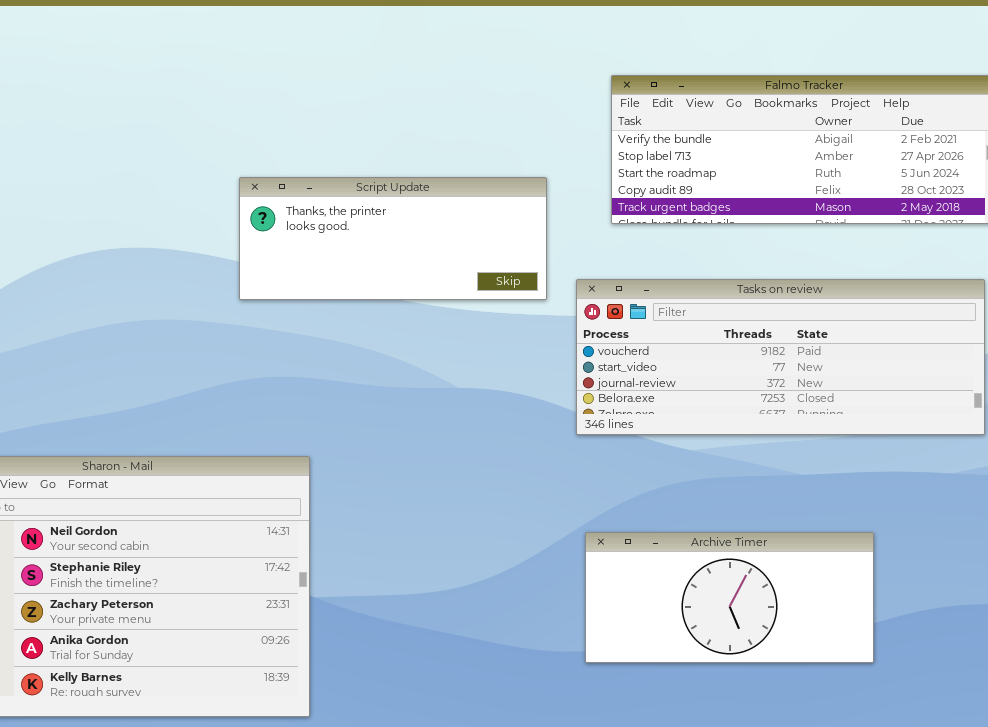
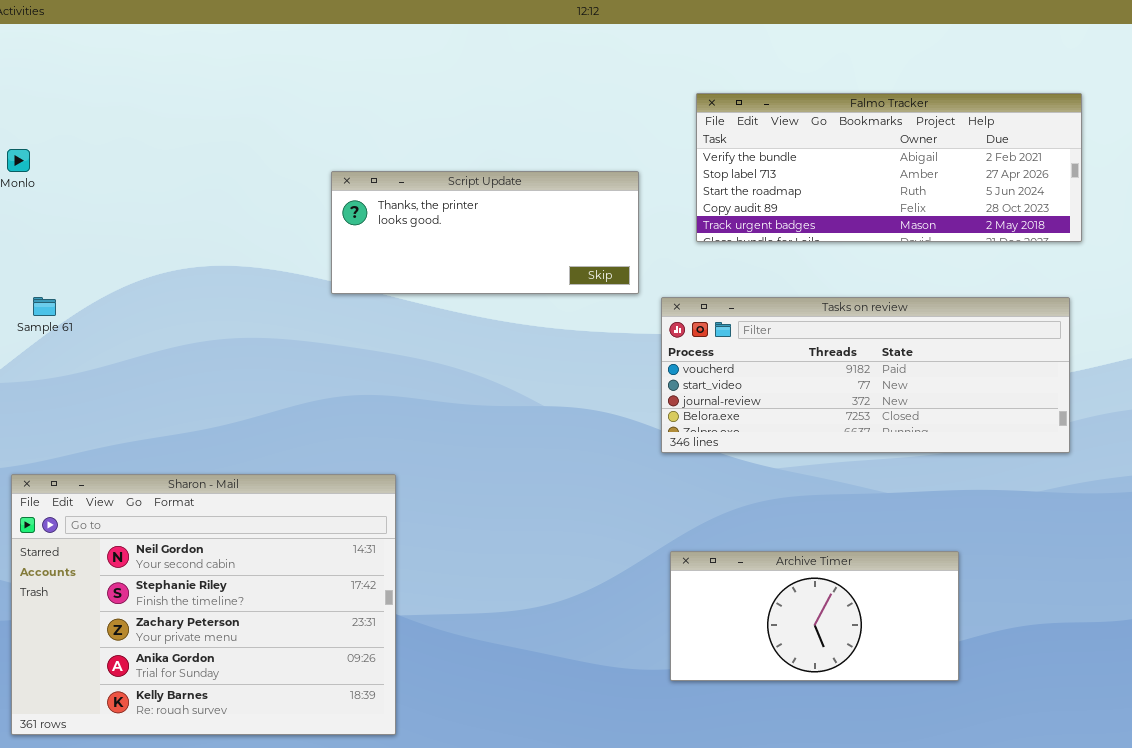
Script Update: [239,177,547,300] -> [331,171,639,294], moved

